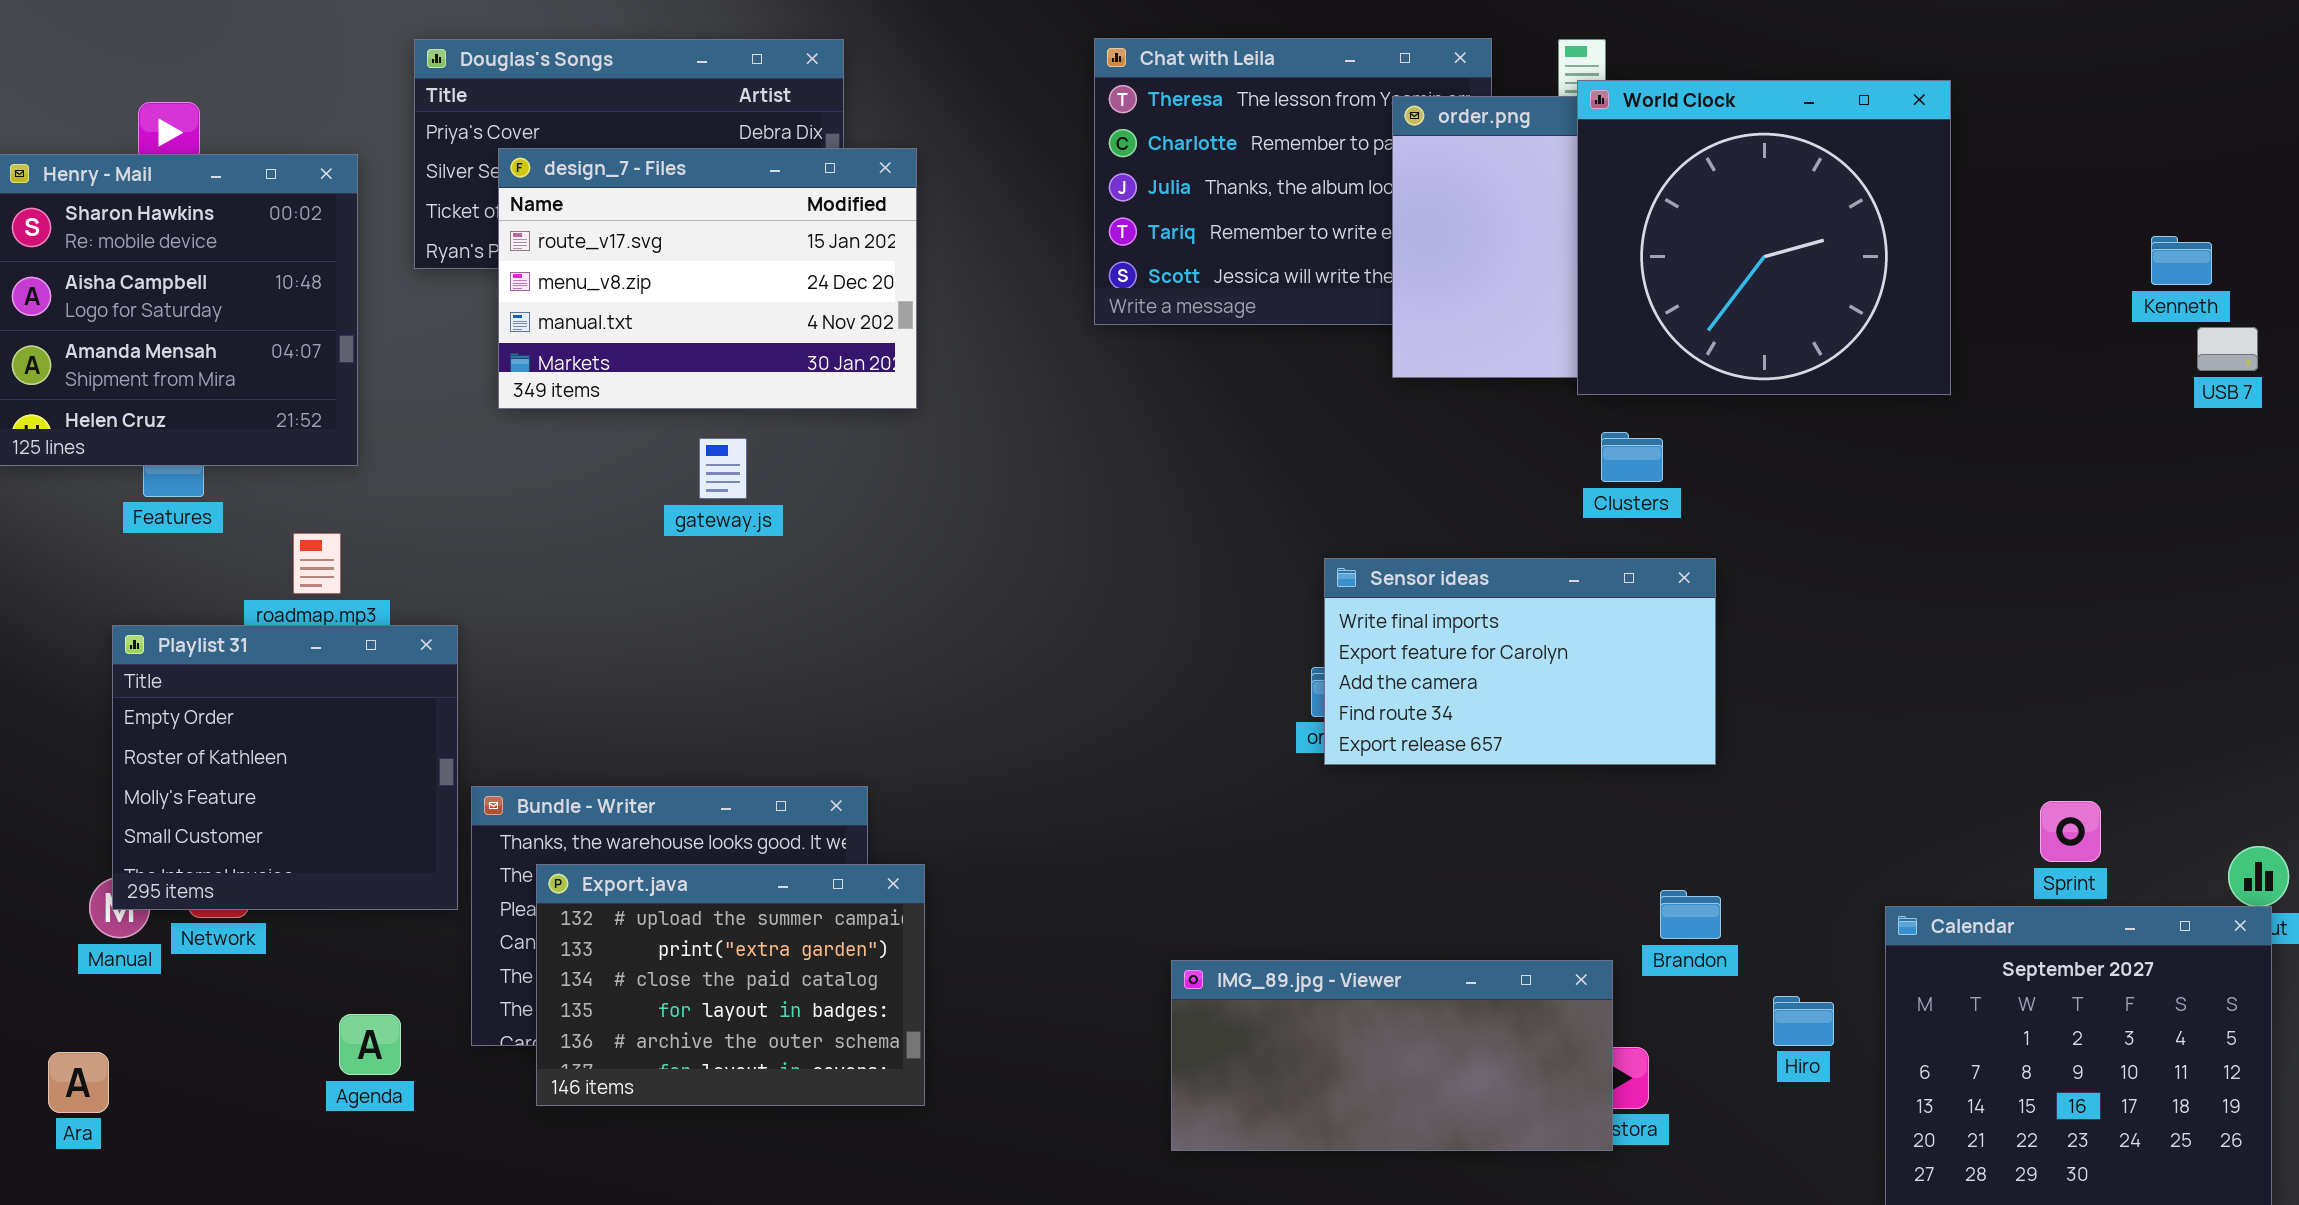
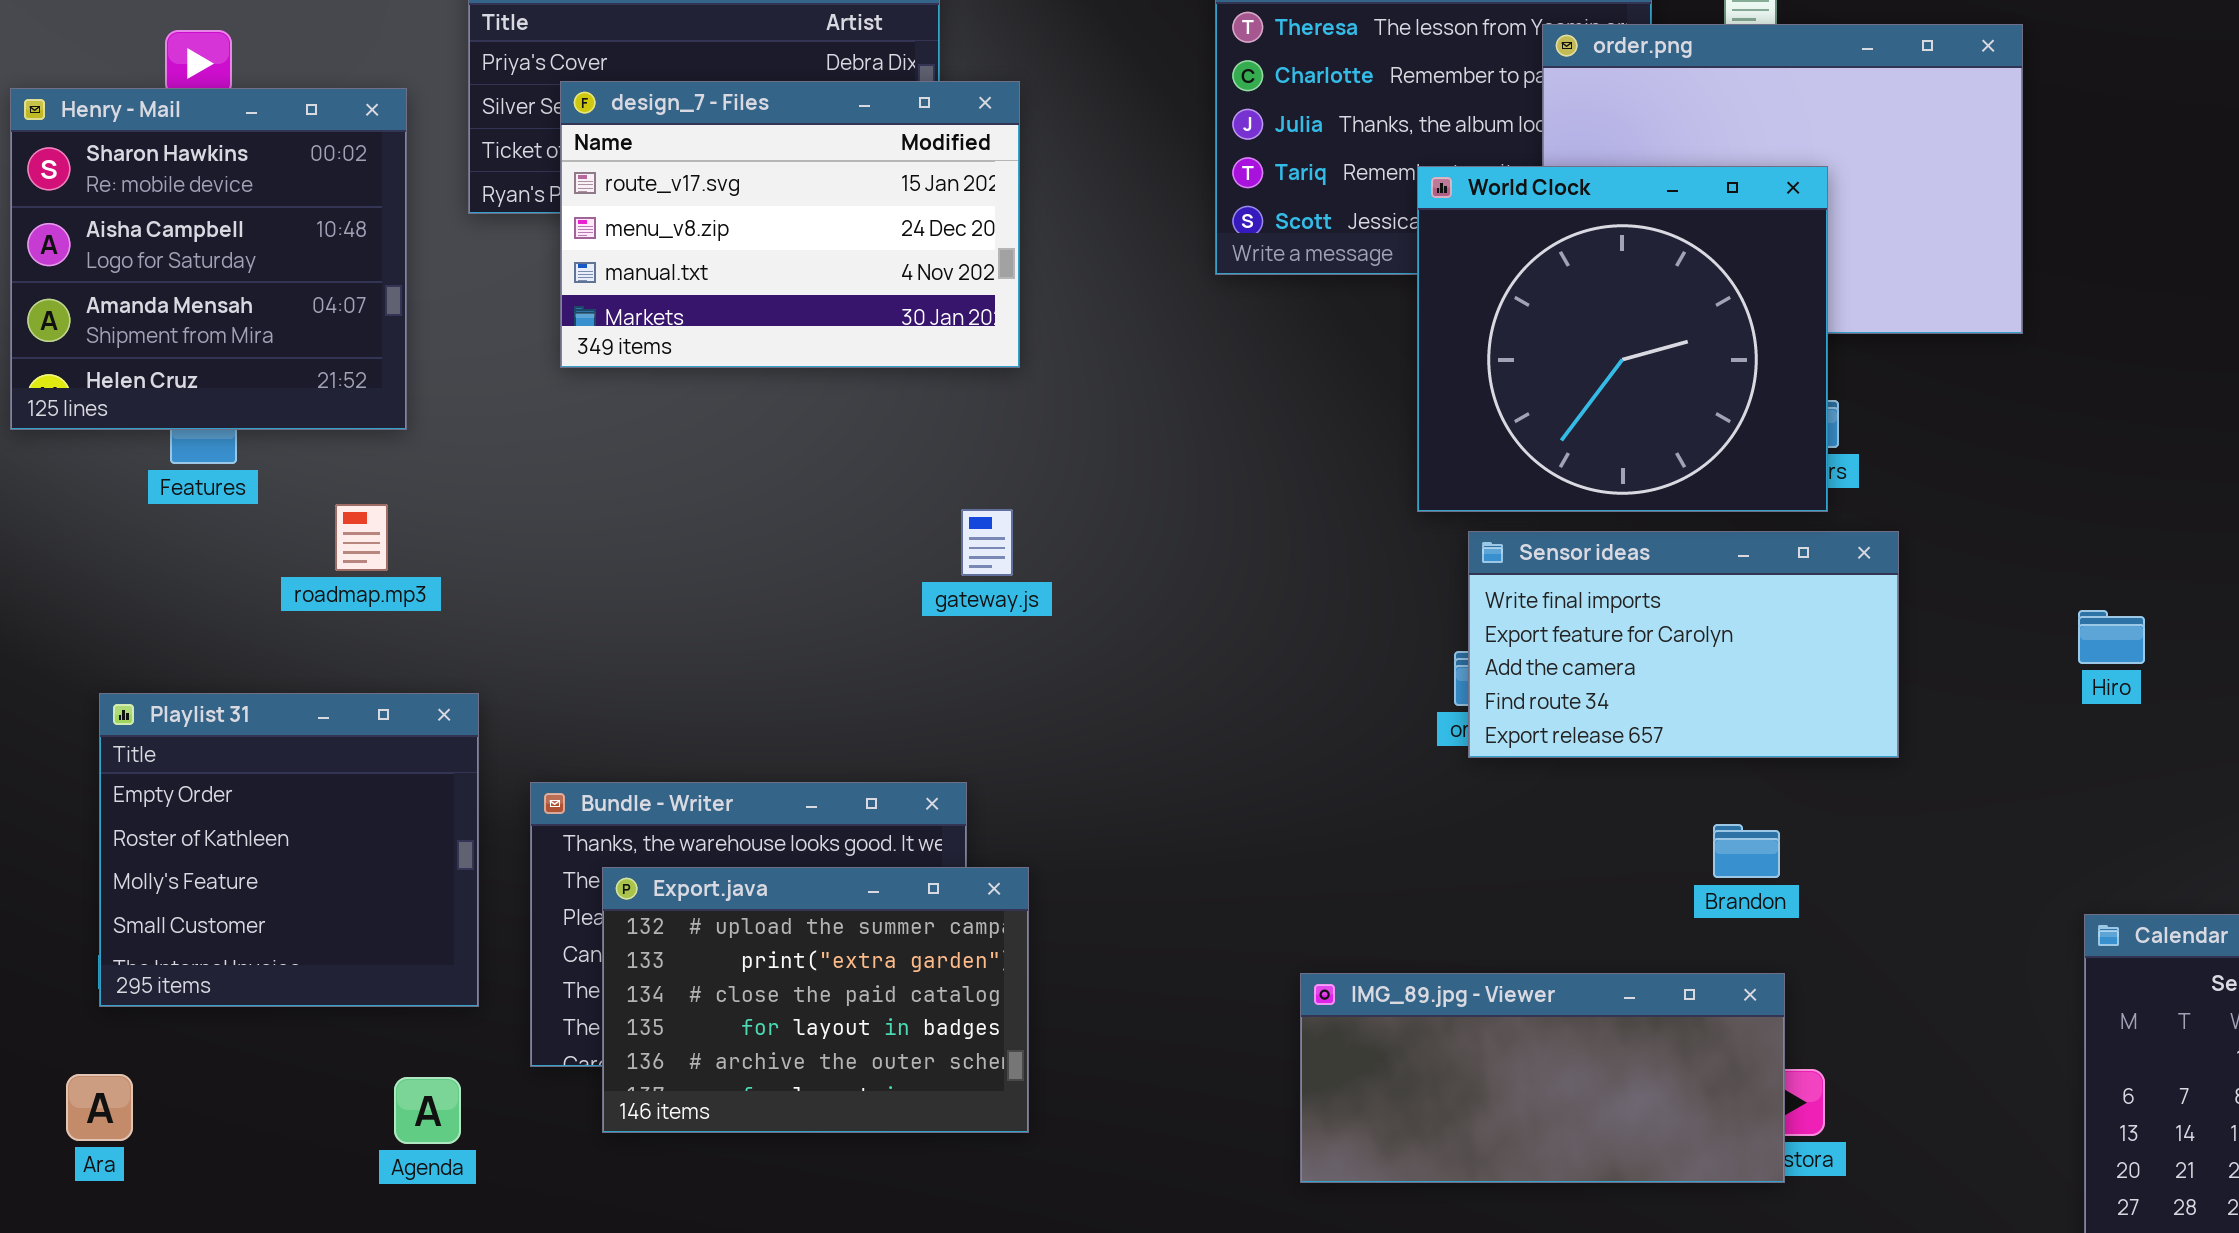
World Clock: [1577,80,1951,395] -> [1417,166,1828,512], moved
gateway.js: [699,438,747,499] -> [961,509,1013,576], moved
Playlist 31: [112,625,458,910] -> [99,693,479,1007], moved
Brandon: [1660,890,1721,939] -> [1713,824,1780,878], moved
Hiro: [1773,996,1834,1046] -> [2078,610,2145,664], moved
Agenda: [339,1014,401,1075] -> [394,1077,461,1144], moved

